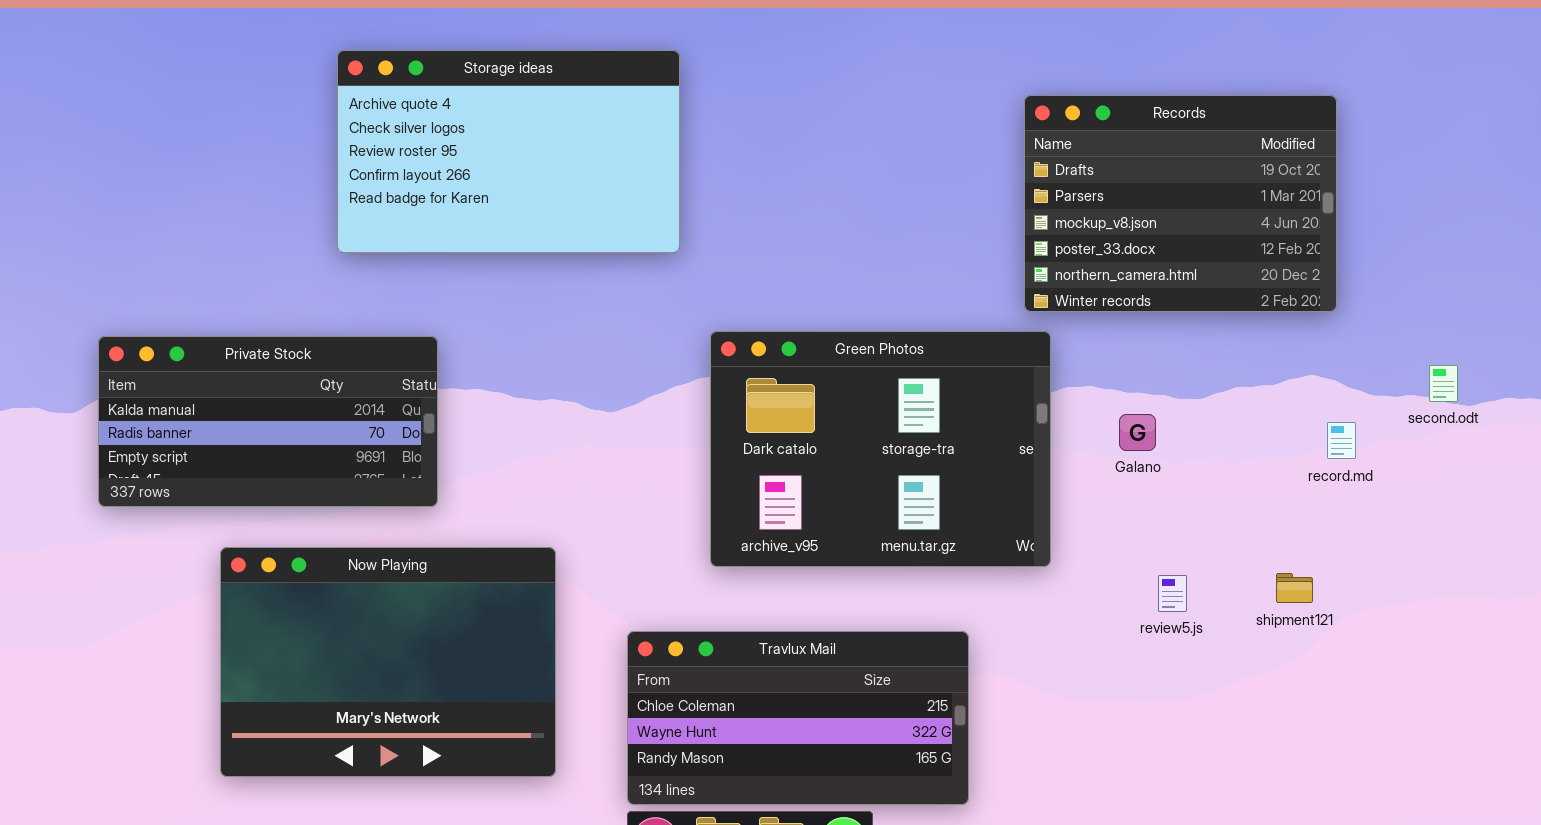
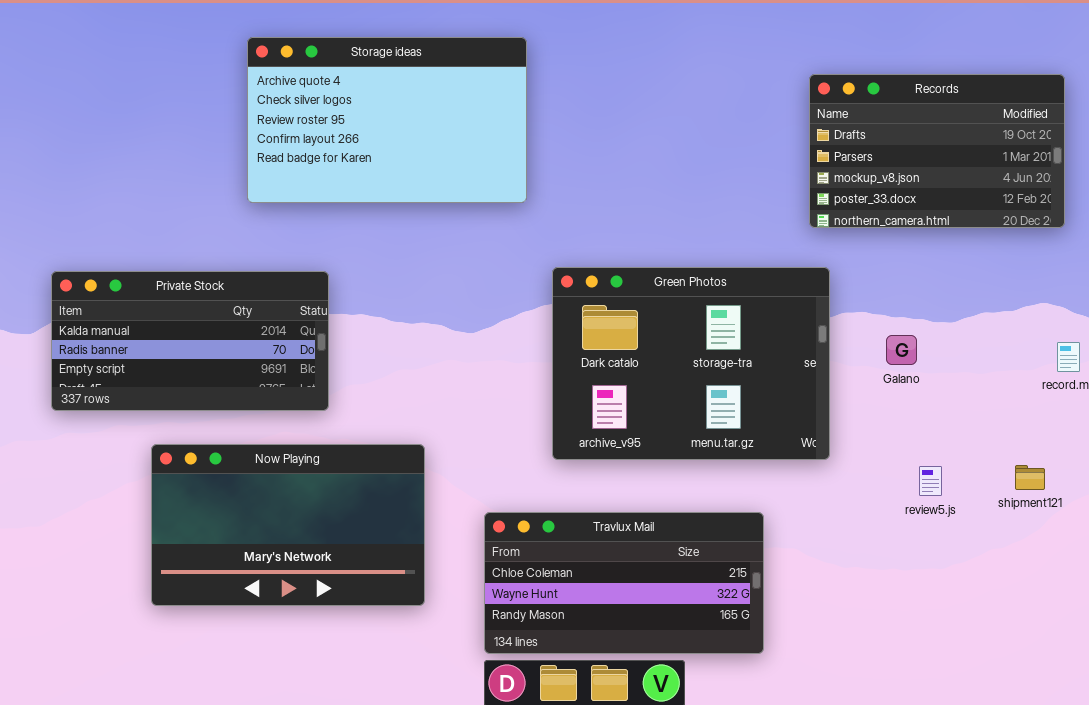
Records: [1024,95,1337,312] -> [809,74,1065,228], resized
Now Playing: [220,547,556,777] -> [151,444,425,606], resized

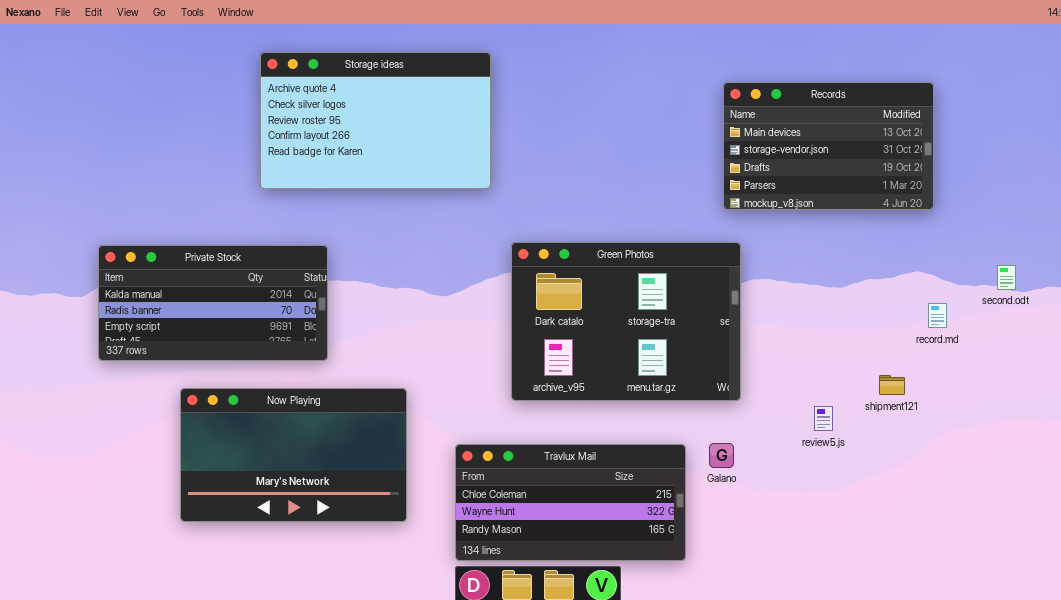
Records: [809,74,1065,228] -> [723,82,934,210], scrolled up 2 rows
Galano: [886,335,917,365] -> [709,443,734,468], moved
shipment121: [1015,465,1045,490] -> [879,375,905,395], moved

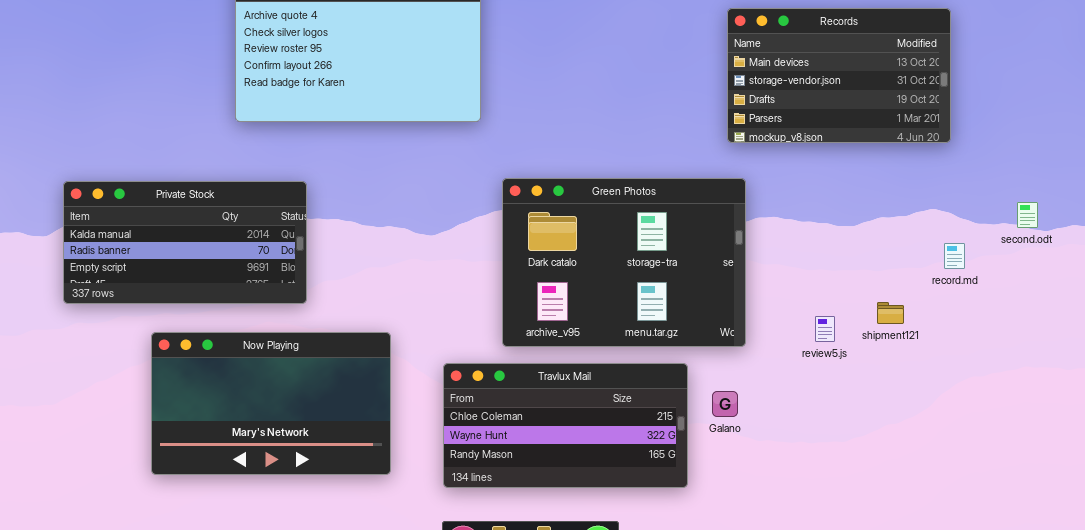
shipment121: [879,375,905,395] -> [877,302,904,324], moved
review5.js: [814,406,833,431] -> [815,316,835,342], moved
Travlux Mail: [455,444,686,561] -> [443,363,688,488], moved

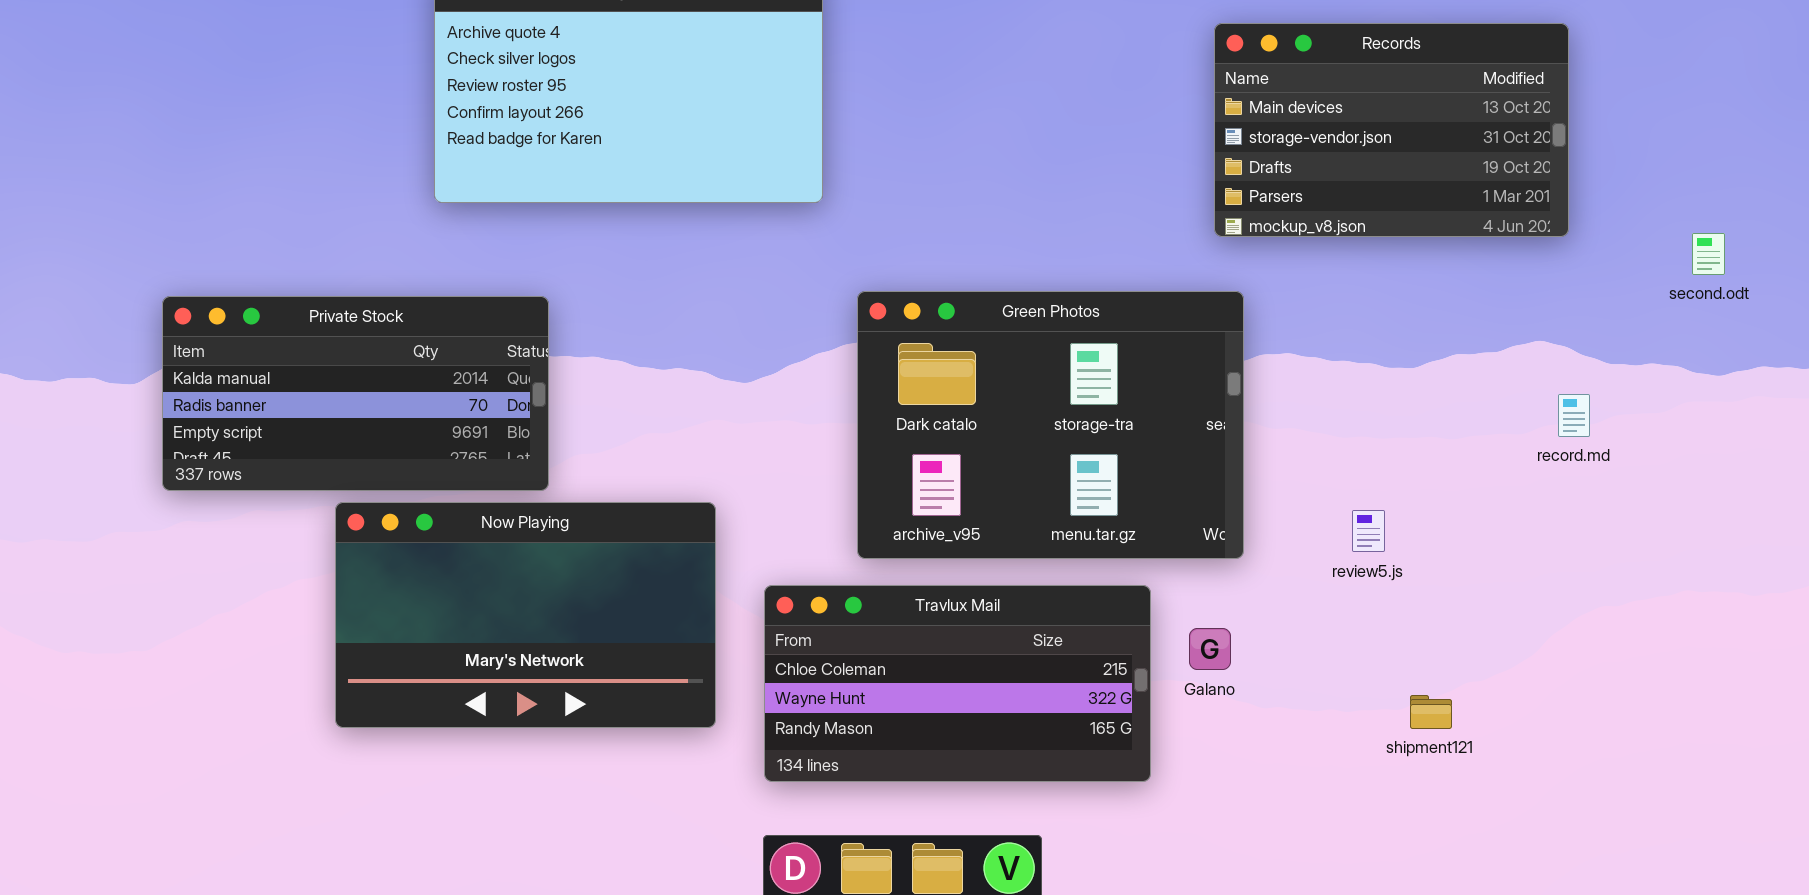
second.odt: [1017,202,1038,228] -> [1692,233,1725,275], moved
shipment121: [877,302,904,324] -> [1410,695,1452,729], moved
Now Playing: [151,332,391,475] -> [335,502,716,728], moved

